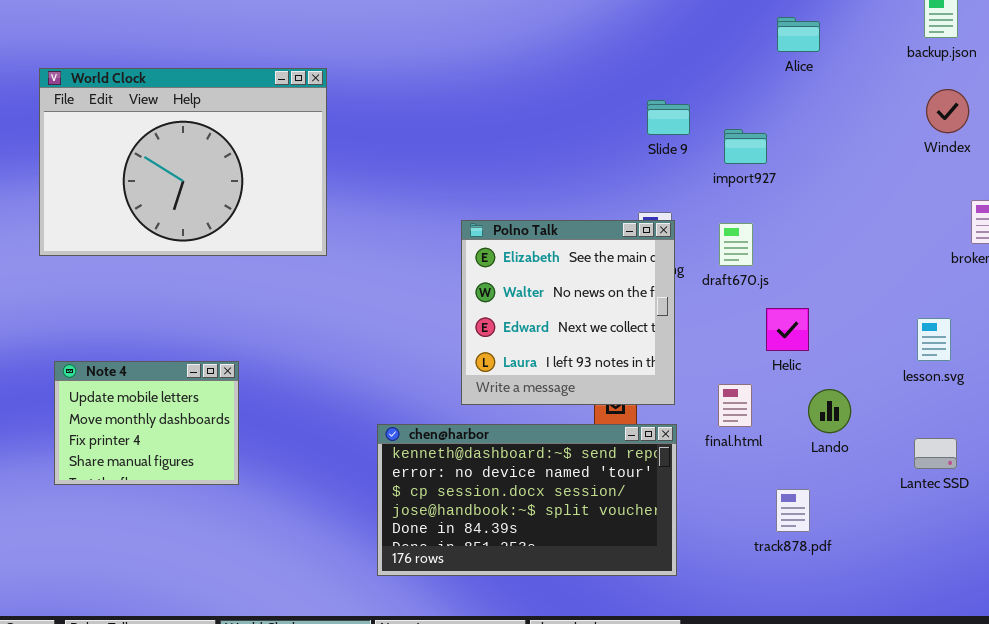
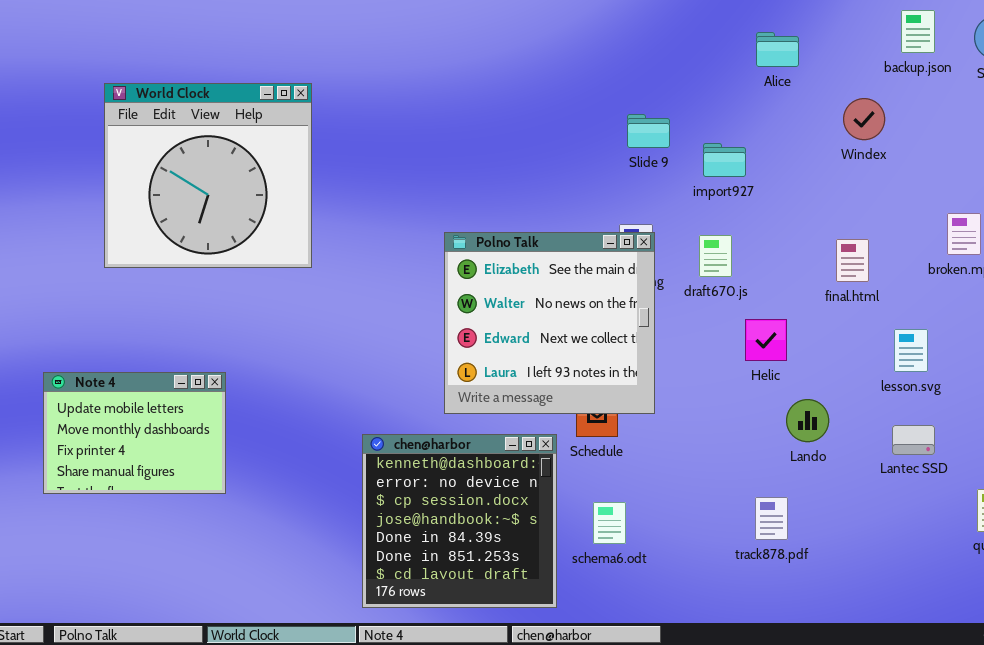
World Clock: [39,68,327,256] -> [104,83,312,268], resized
Windex: [926,89,969,133] -> [843,98,885,140], moved
final.html: [718,384,752,427] -> [836,239,869,282], moved
chen@harbor: [377,424,677,576] -> [362,434,557,608], resized
Lantec SSD: [914,438,957,469] -> [892,425,935,455], moved

